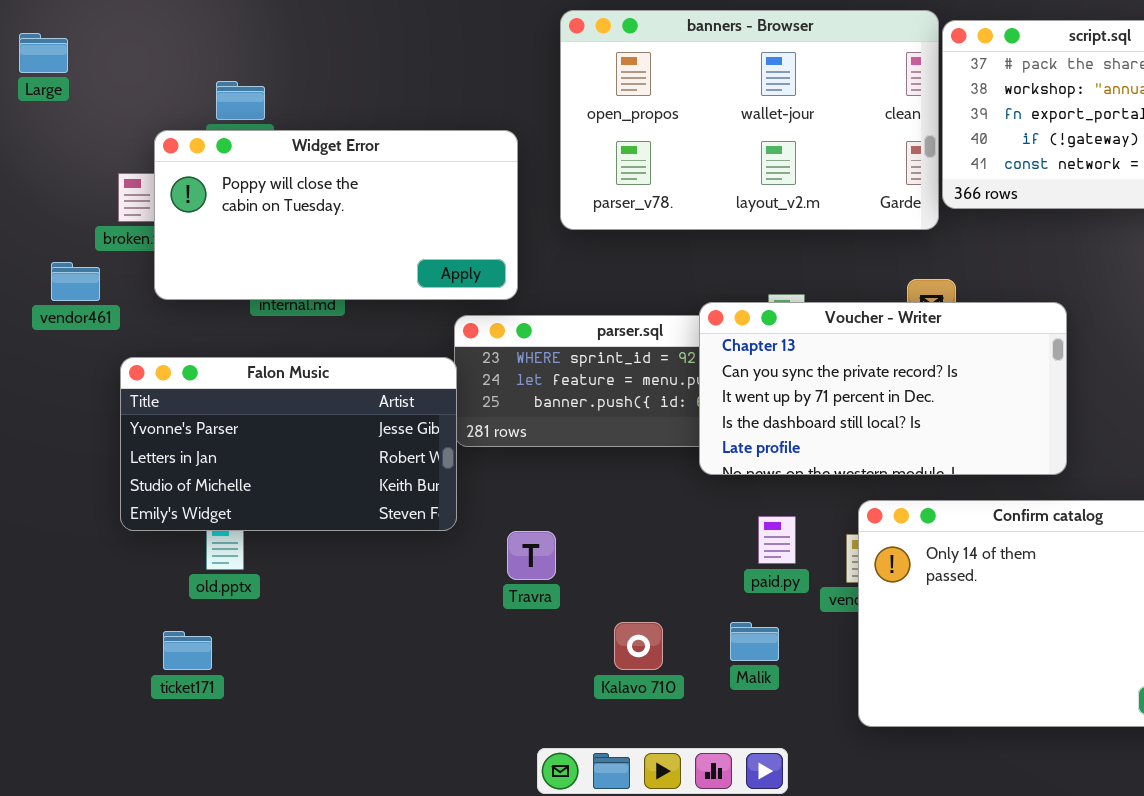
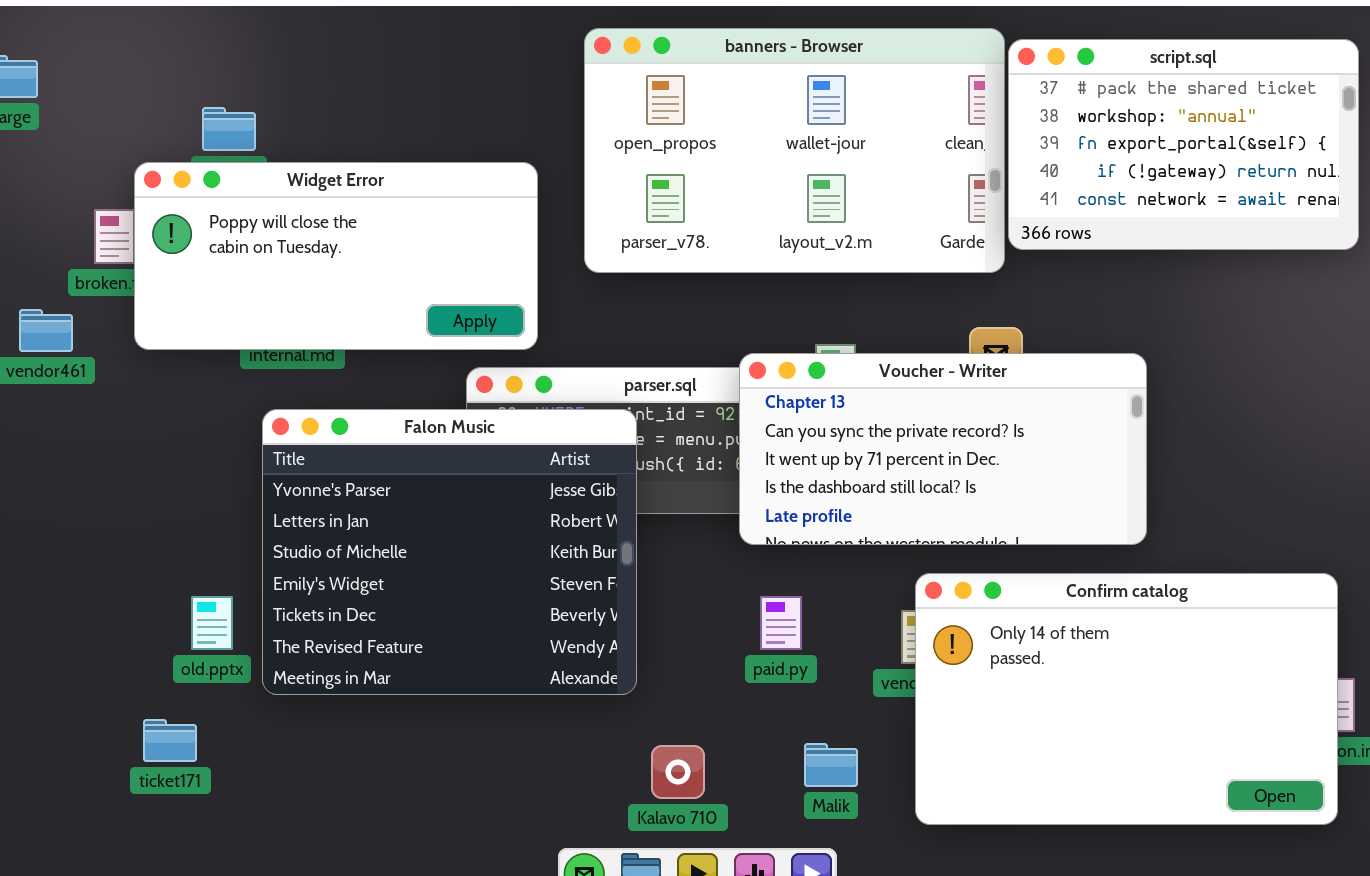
Falon Music: [120,357,457,531] -> [262,409,637,695], moved, resized
paid.py: [758,516,796,564] -> [760,596,802,650], moved
Kalavo 710: [614,622,663,670] -> [651,745,705,799], moved
Malik: [730,622,779,661] -> [804,743,858,787], moved

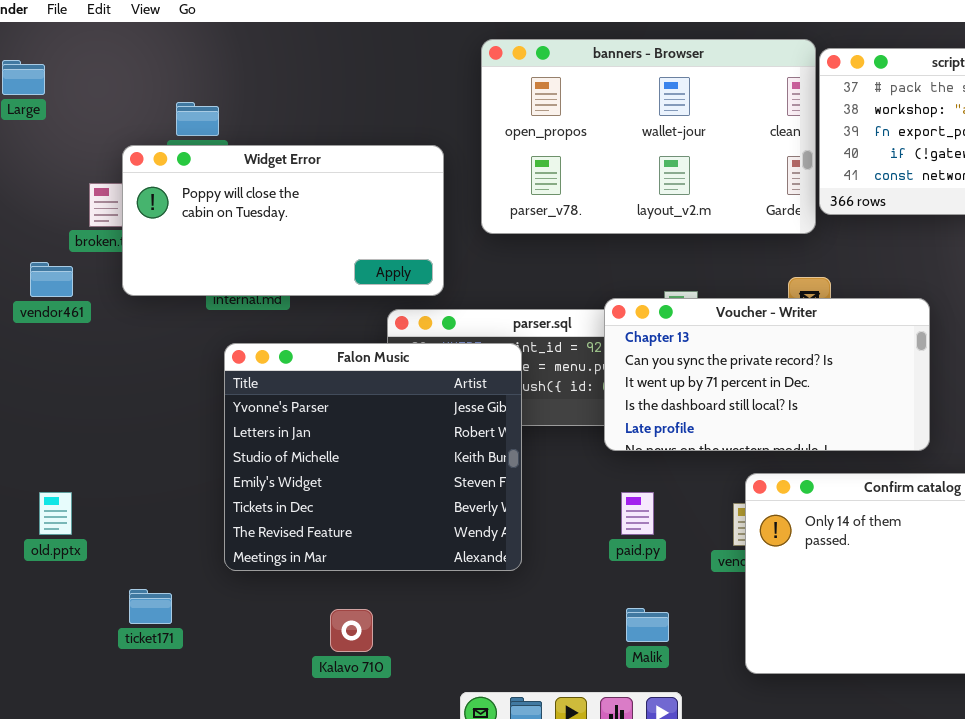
old.pptx: [191,596,233,650] -> [39,492,72,535], moved
Malik: [804,743,858,787] -> [626,608,669,642], moved
Kalavo 710: [651,745,705,799] -> [330,609,373,652], moved

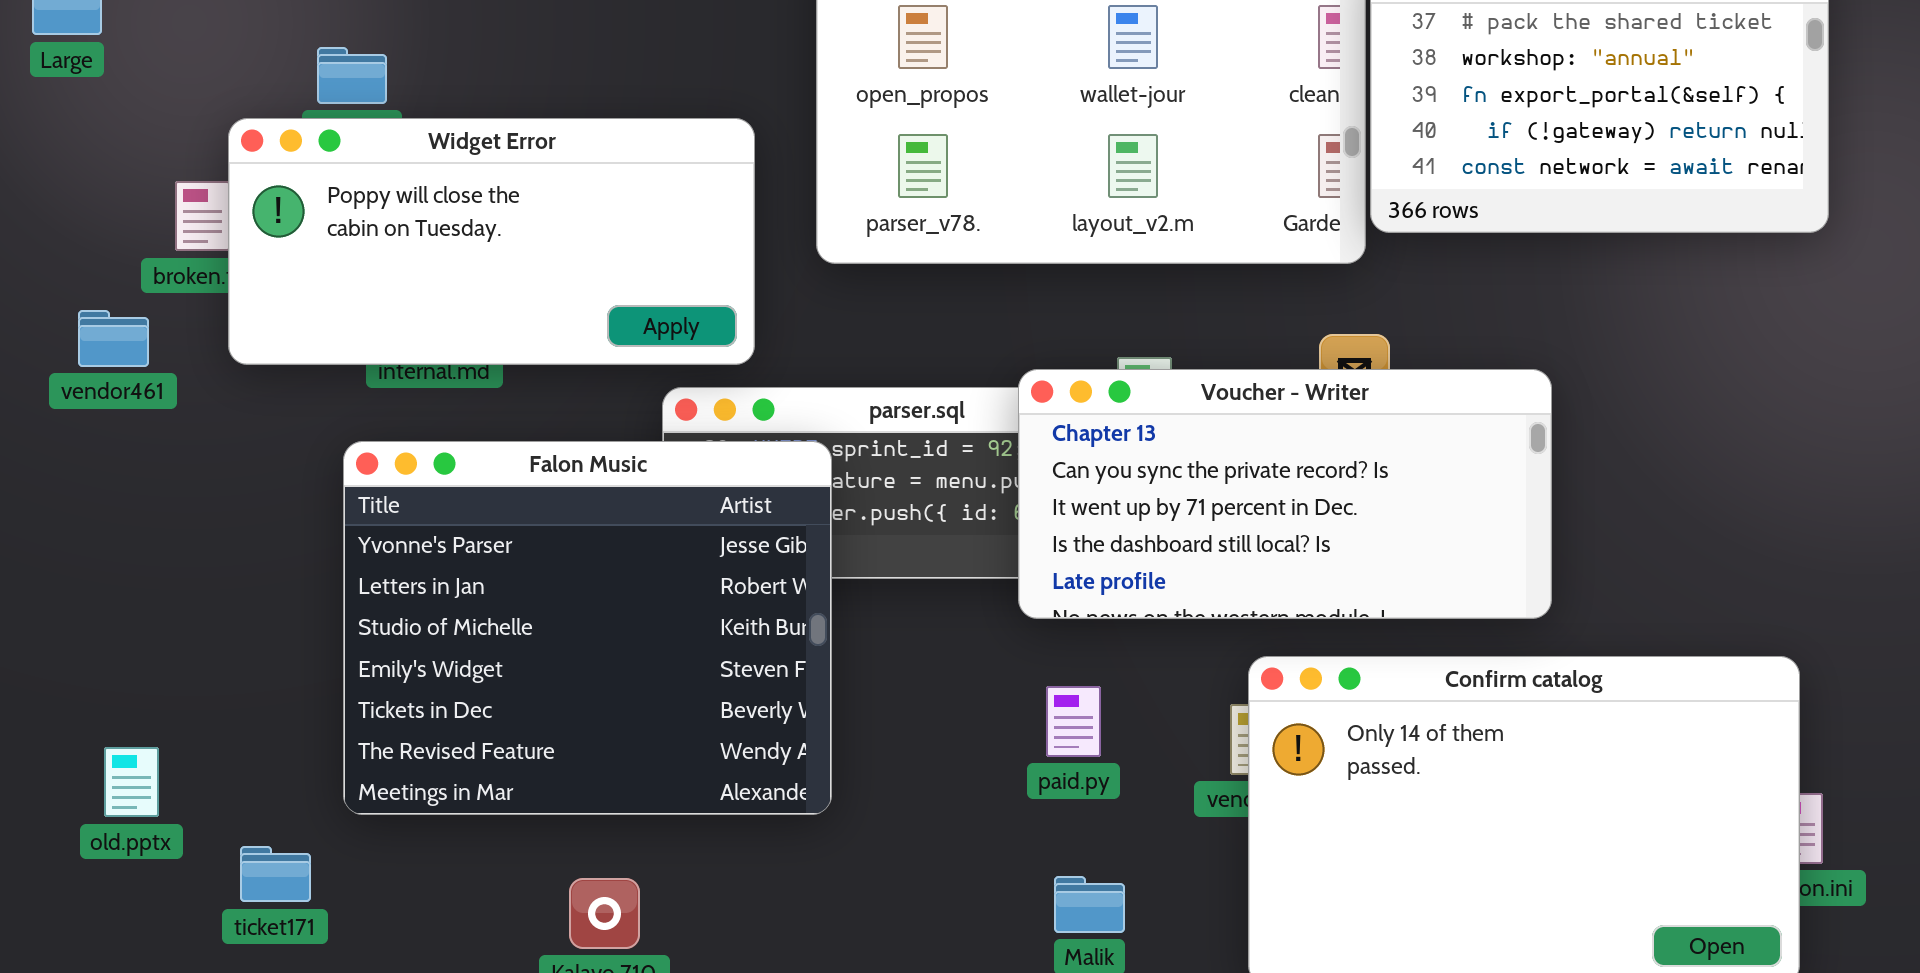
Falon Music: [224,343,522,571] -> [343,441,832,815], moved
old.pptx: [39,492,72,535] -> [104,747,159,817], moved

